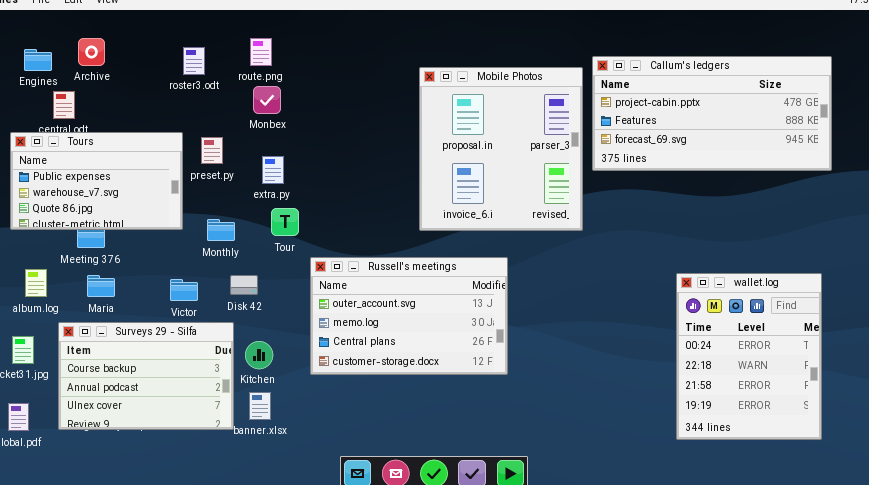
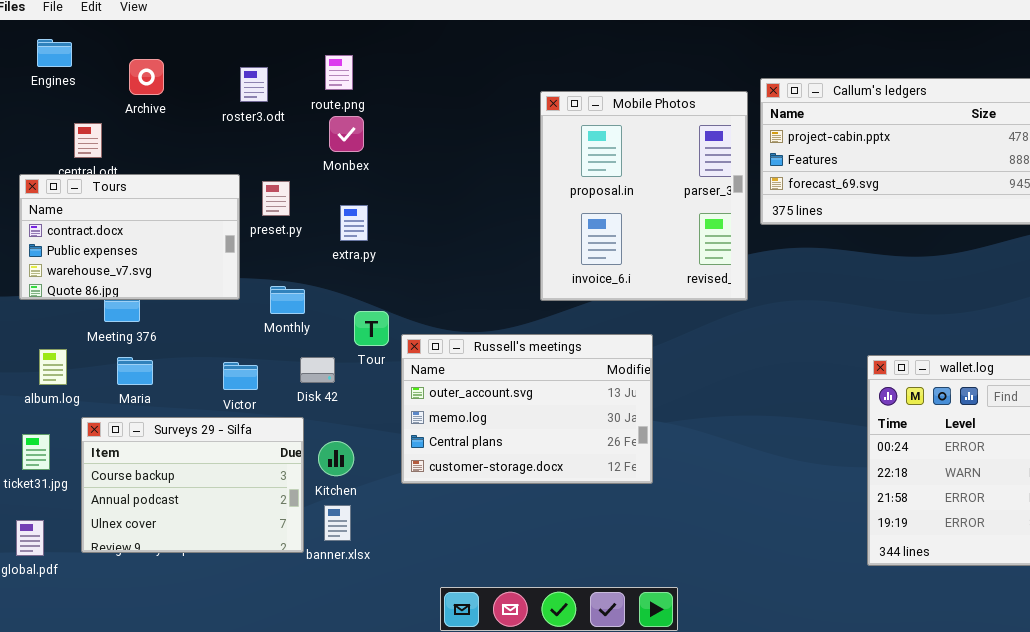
Archive: [78,38,105,66] -> [129,59,164,95], moved
Engines: [24,49,52,71] -> [37,39,72,67], moved
Tours: [10,132,183,230] -> [19,174,240,300], scrolled up 1 row
Tour: [271,208,299,236] -> [354,311,389,346], moved

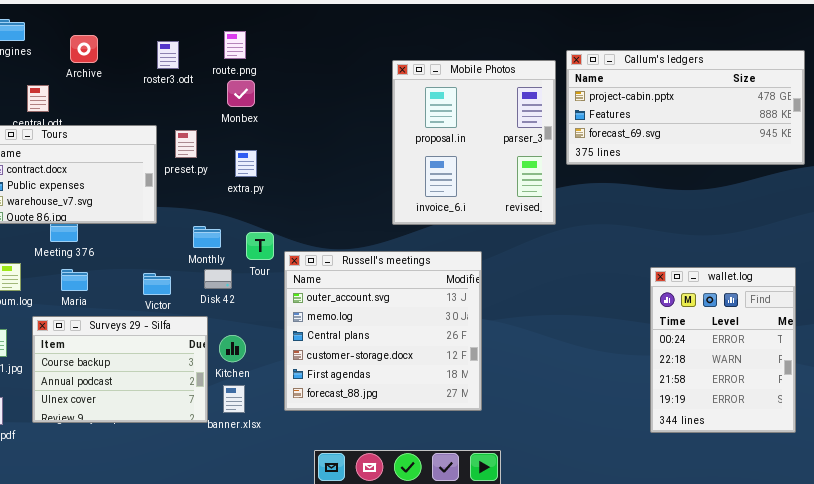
Monthly: [270,286,305,314] -> [193,226,221,248], moved
Russell's meetings: [401,334,653,484] -> [284,251,482,411], resized

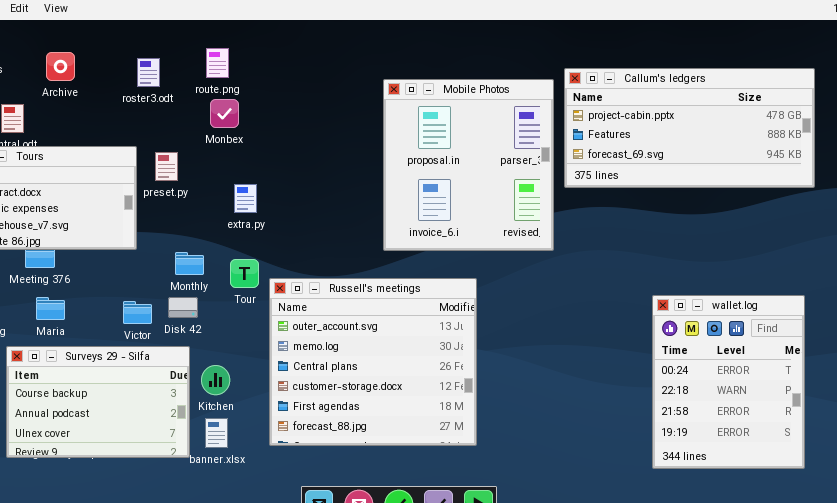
extra.py: [235,150,257,177] -> [234,184,257,213], moved
Disk 42: [204,269,232,289] -> [168,297,198,318], moved

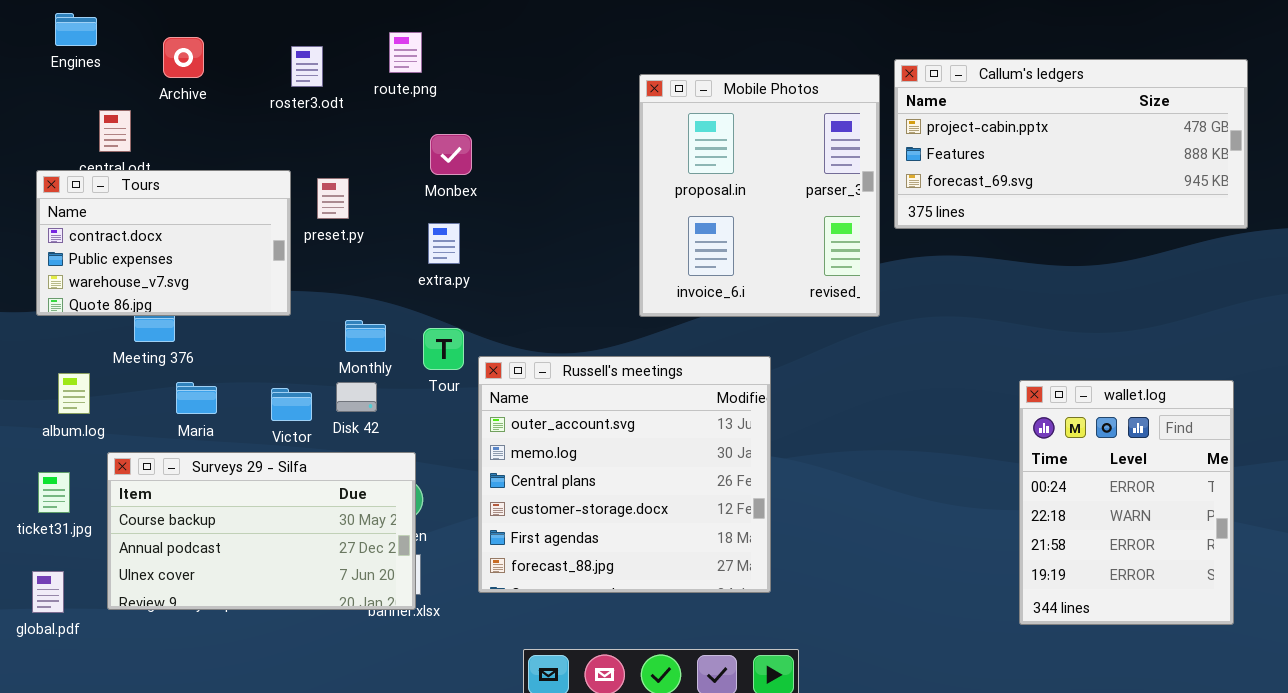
Monbex: [210,99,239,128] -> [430,134,472,175], moved
Maria: [36,297,65,320] -> [176,382,217,414], moved
Surveys 29 - Silfa: [6,346,190,458] -> [107,452,416,610], resized

